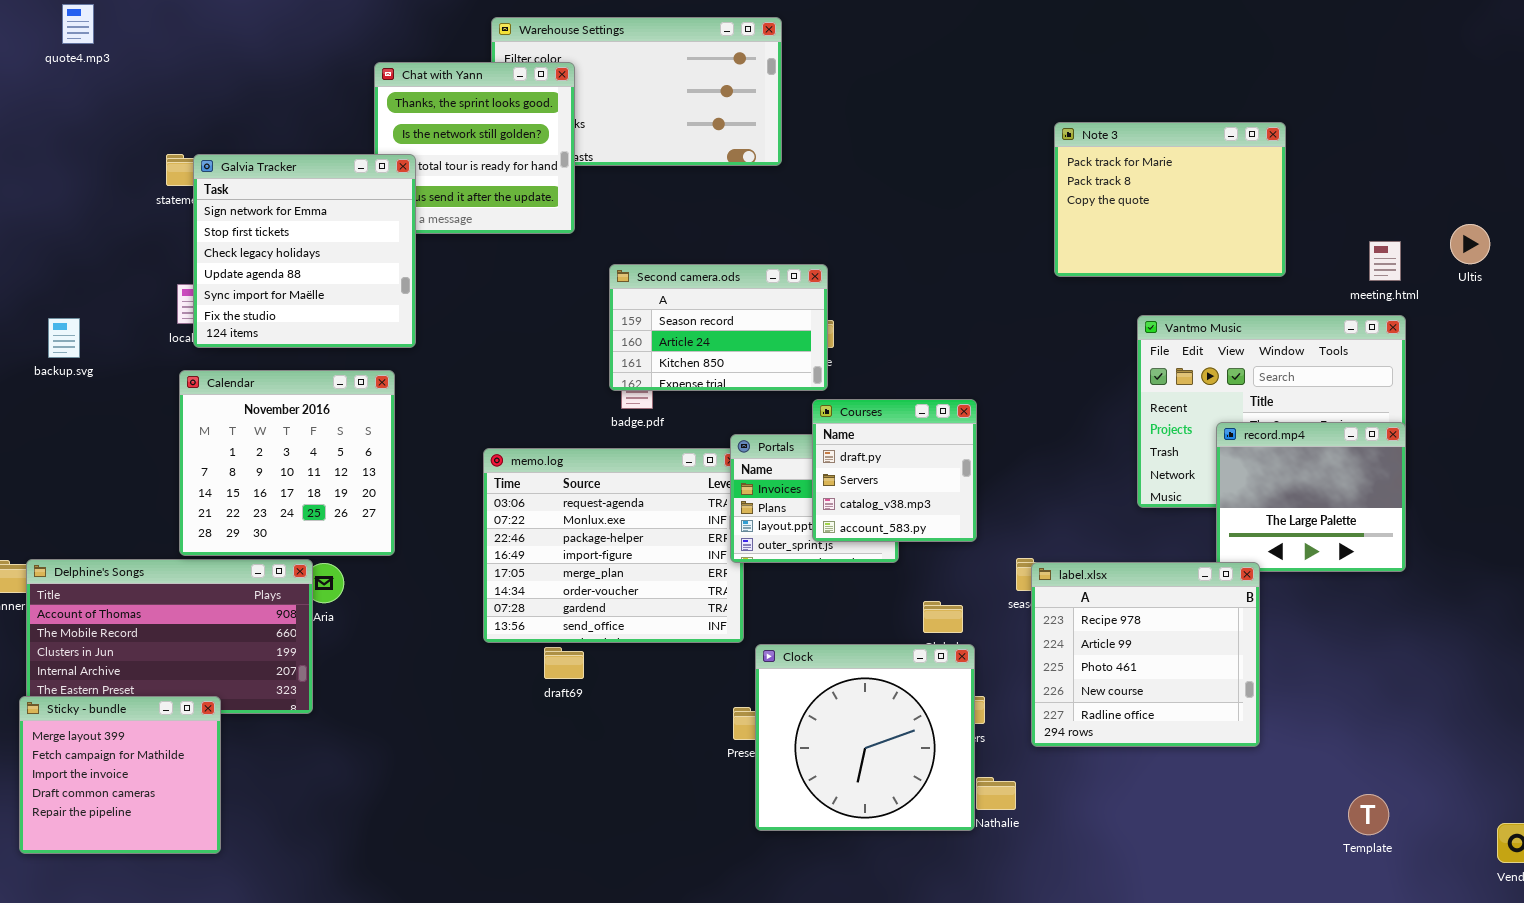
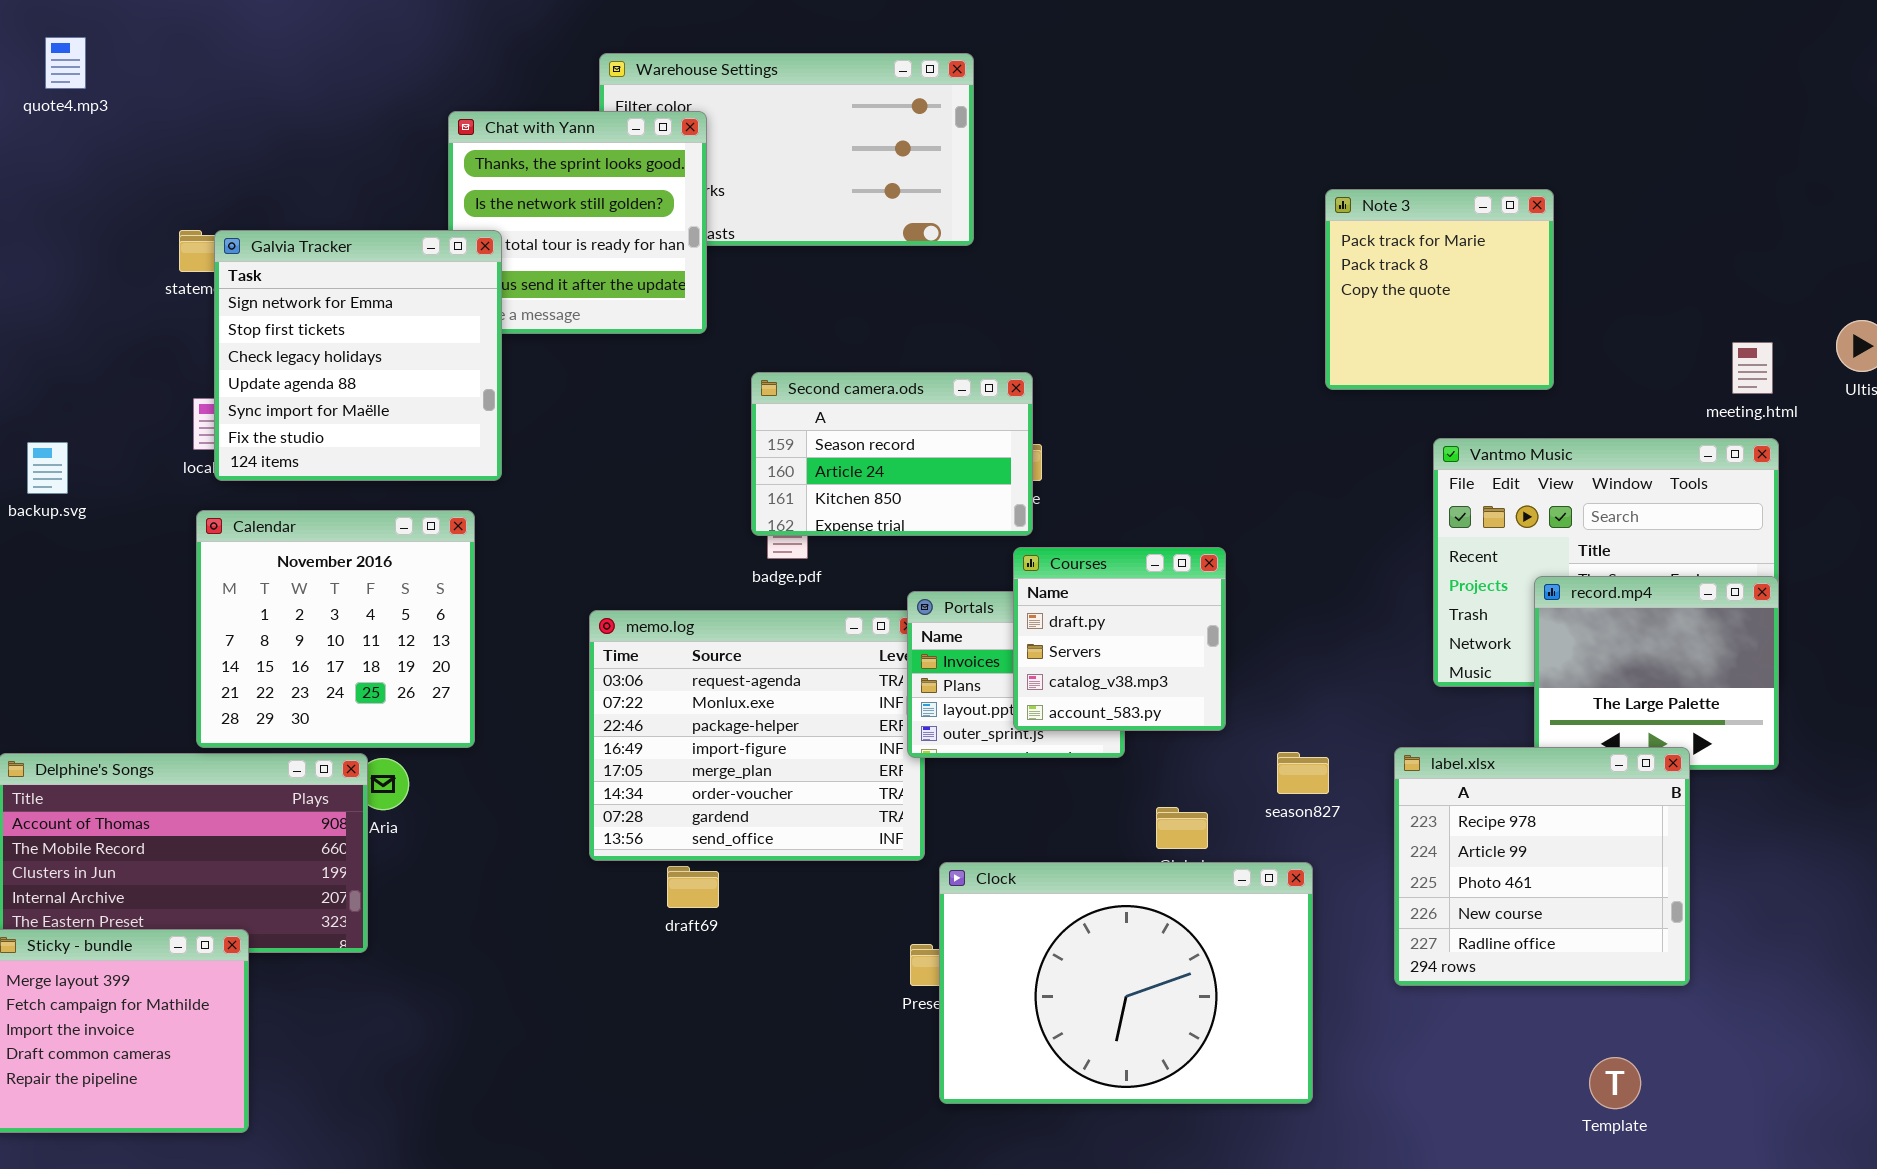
Note 3: [1054,122,1286,277] -> [1325,189,1554,390], resized
label.xlsx: [1031,562,1260,747] -> [1394,747,1690,986], moved
Clock: [755,644,975,831] -> [939,862,1313,1104], resized
Template: [1348,794,1389,835] -> [1589,1057,1641,1109], moved

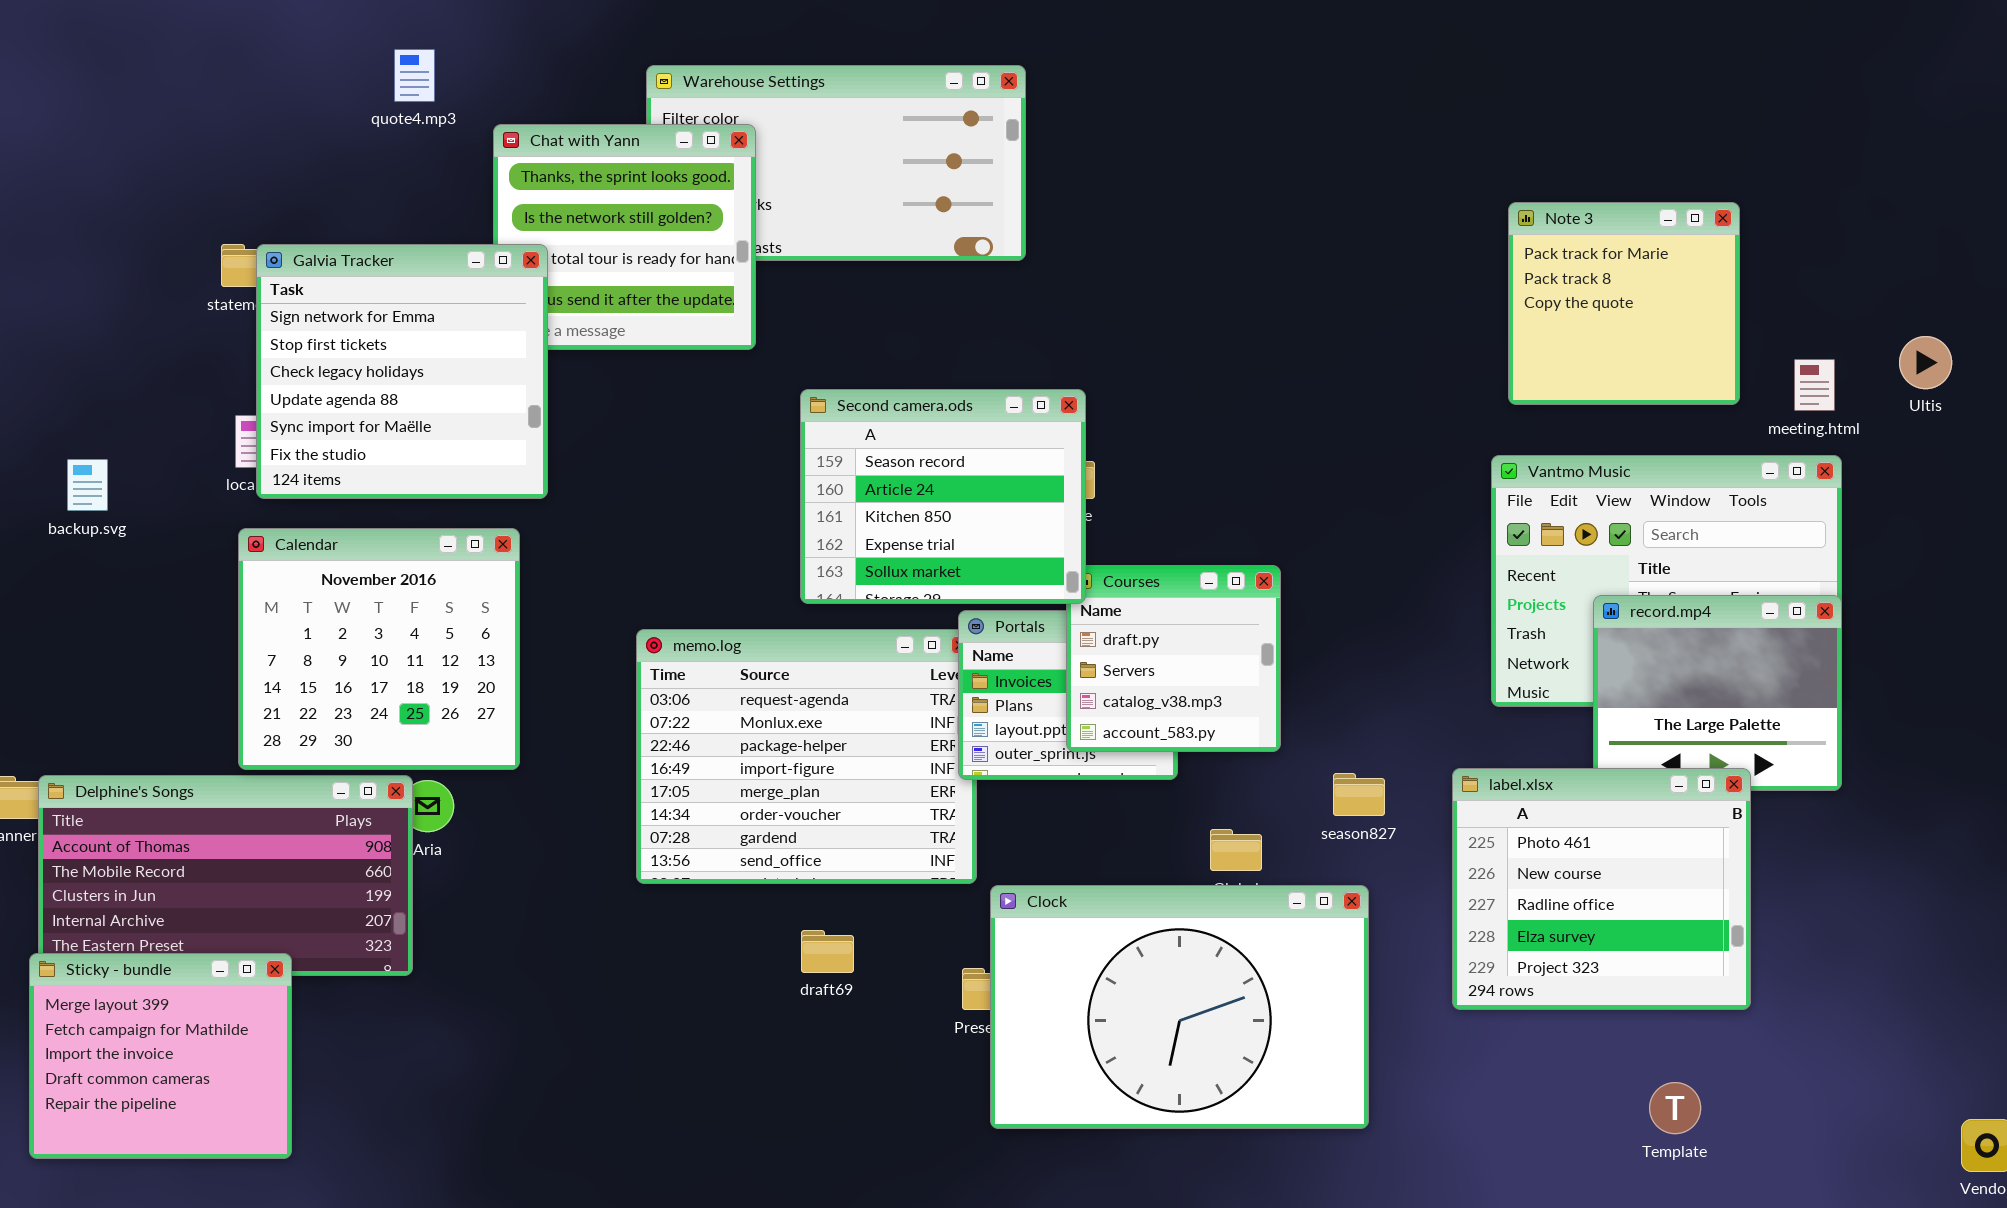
quote4.mp3: [45,37,86,89] -> [394,49,435,102], moved
Note 3: [1325,189,1554,390] -> [1508,202,1740,405], moved
Second camera.ods: [751,372,1033,536] -> [800,389,1086,604], resized
label.xlsx: [1394,747,1690,986] -> [1452,768,1751,1010], scrolled down 2 rows
draft69: [667,866,719,908] -> [801,930,854,973], moved

